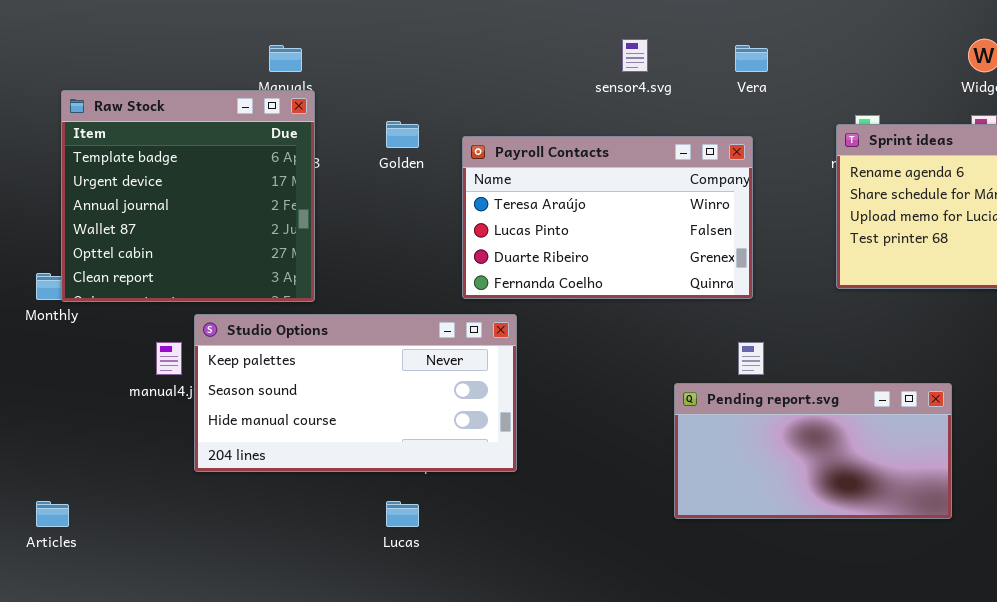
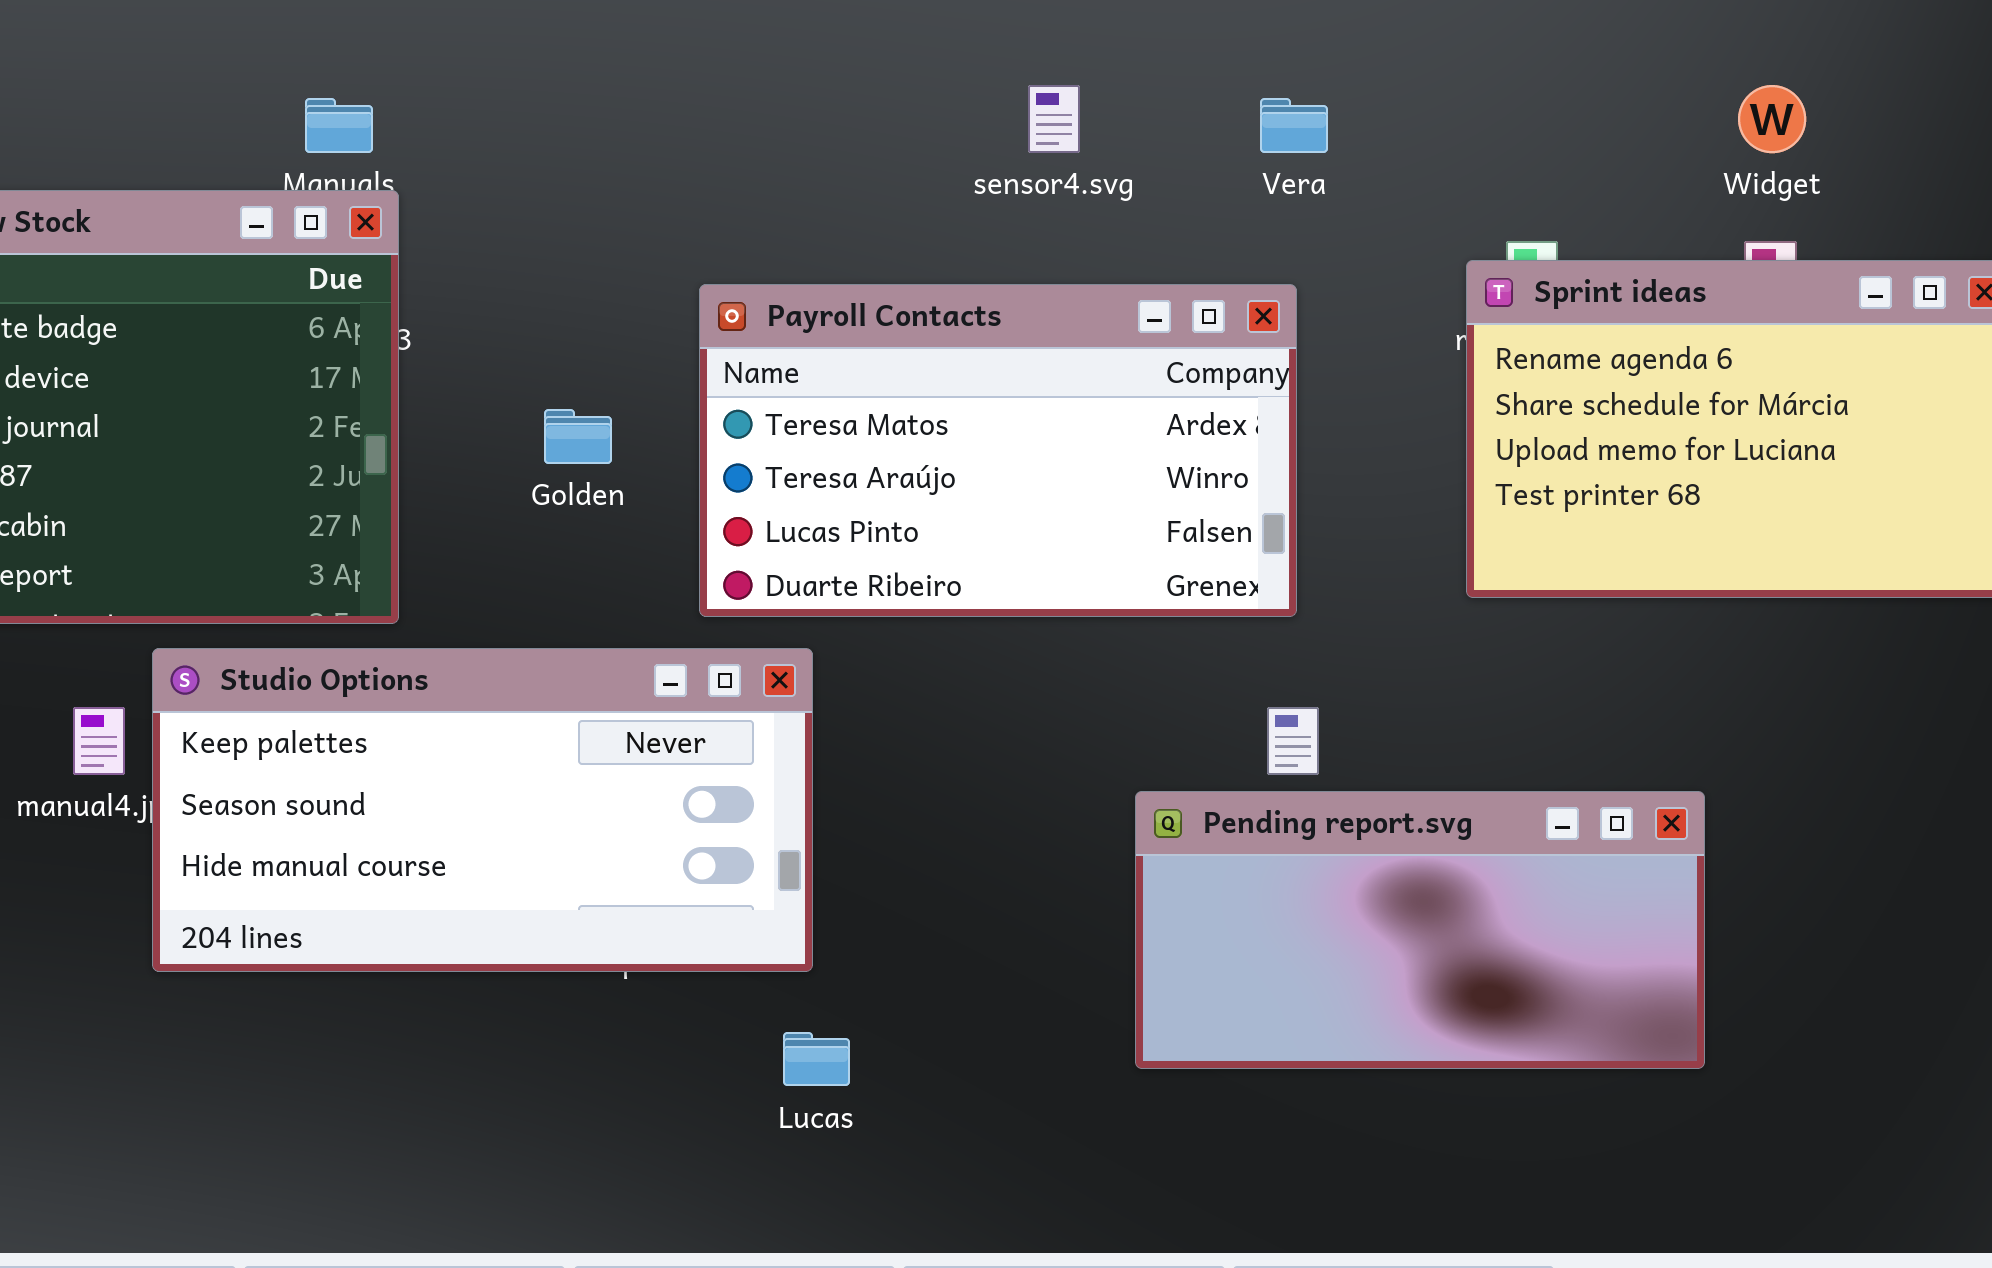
Golden: [386,121,419,148] -> [544,409,612,464], moved
Payroll Contacts: [462,136,753,299] -> [699,284,1297,617], scrolled up 1 row
Lucas: [386,501,419,527] -> [783,1032,850,1086], moved

